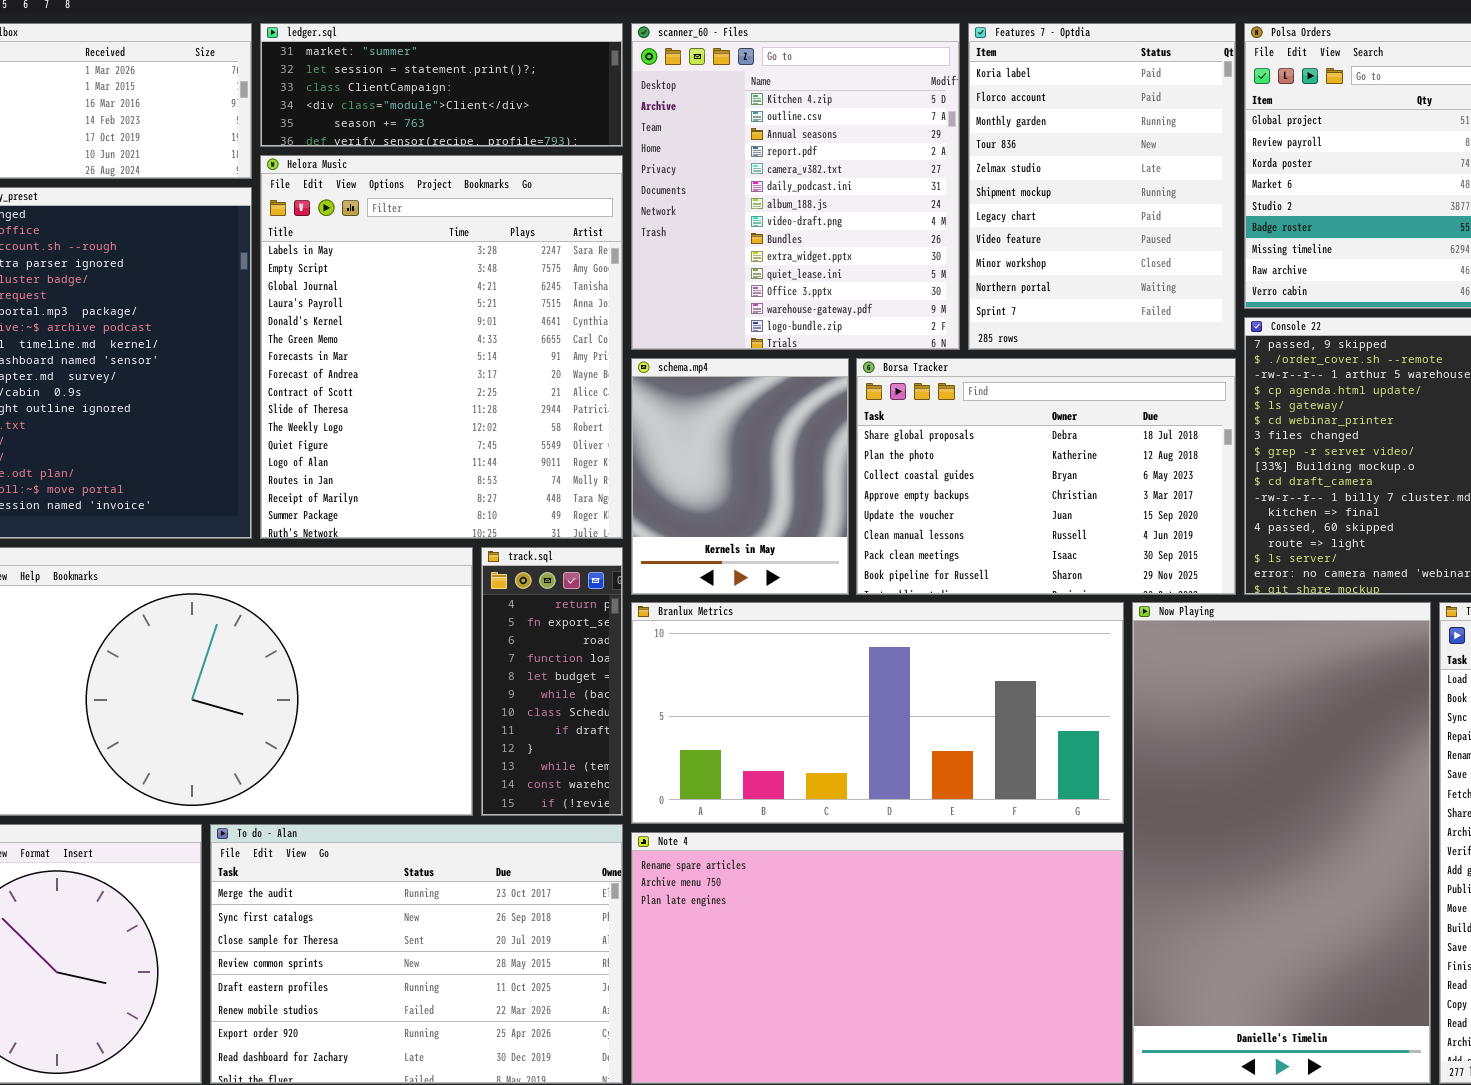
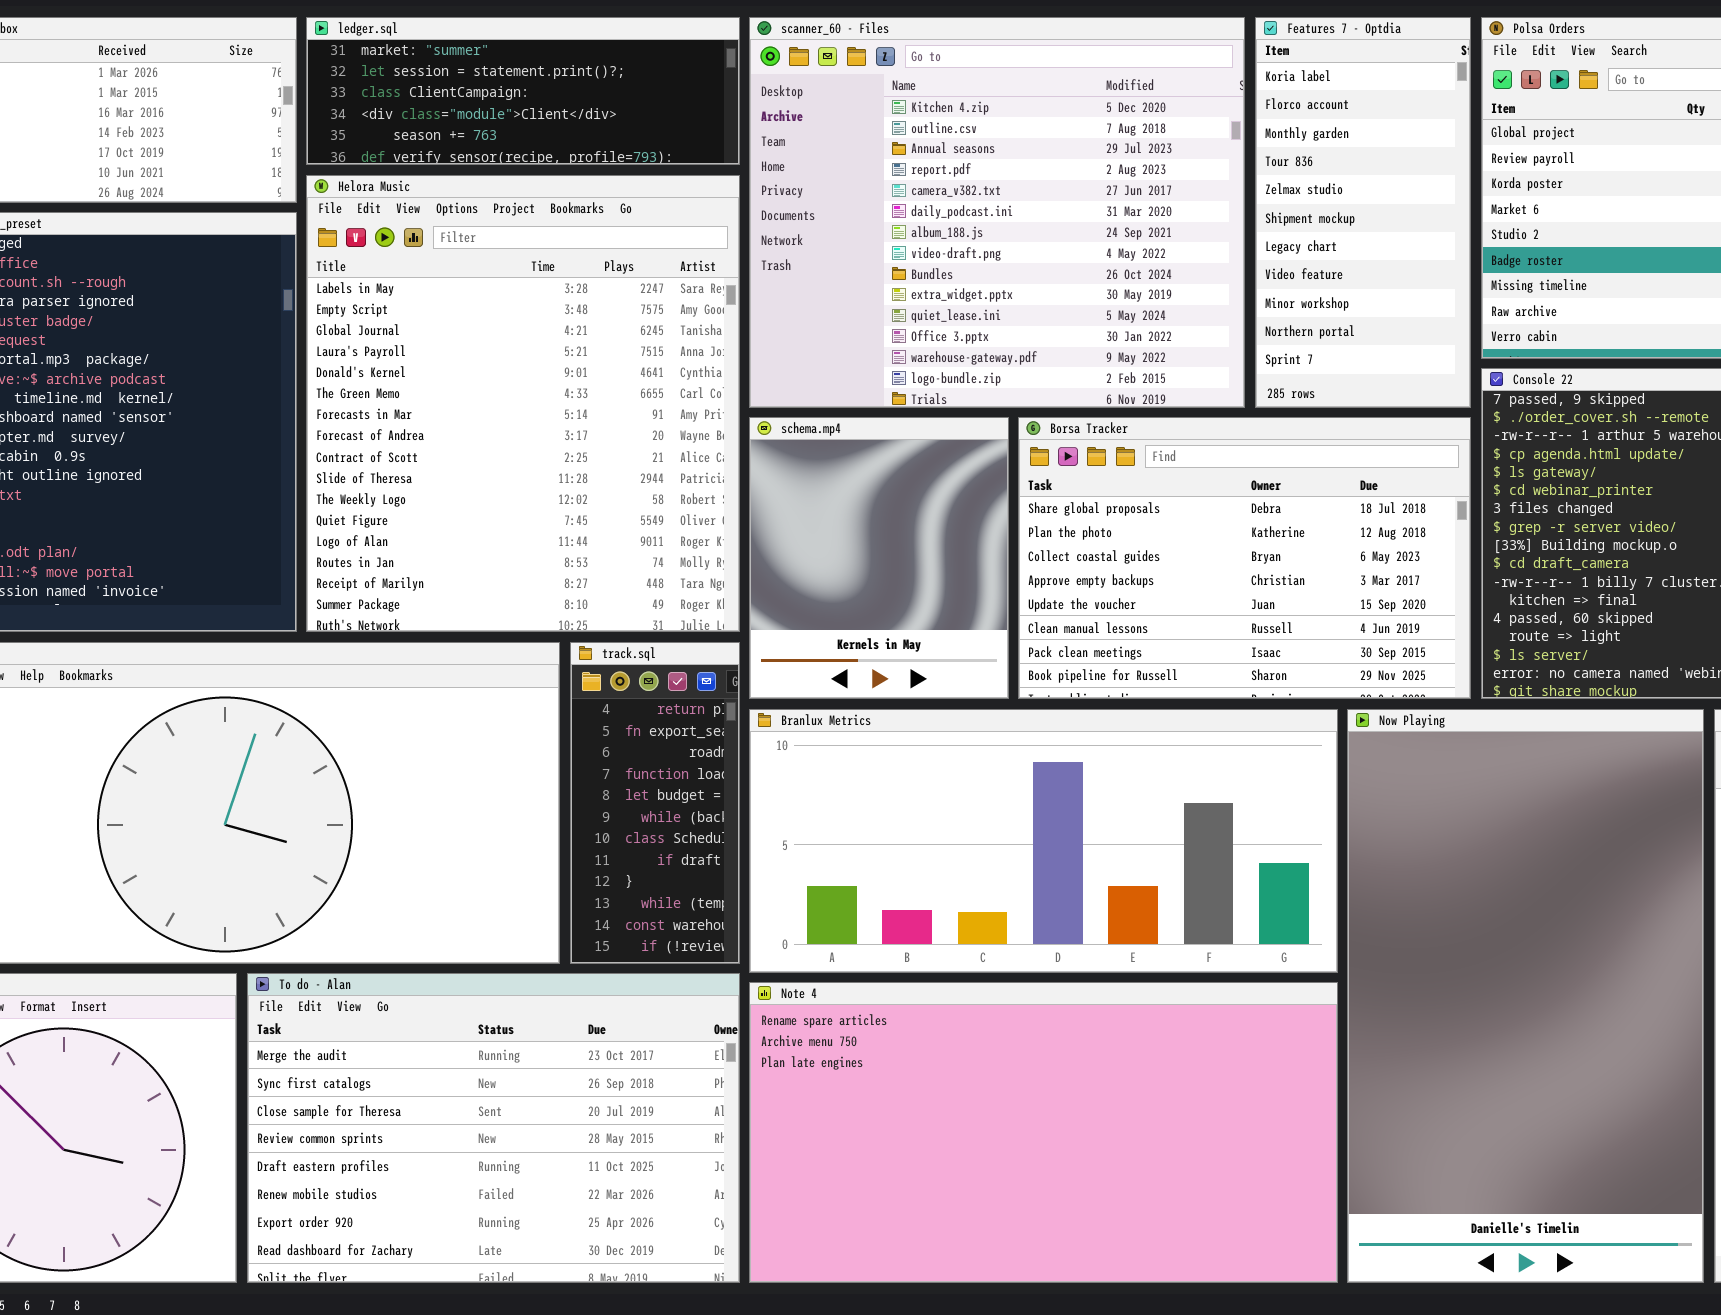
scanner_60 - Files: [631,23,960,350] -> [749,17,1245,408], resized
Features 7 - Optdia: [968,23,1236,350] -> [1255,17,1471,408], resized

